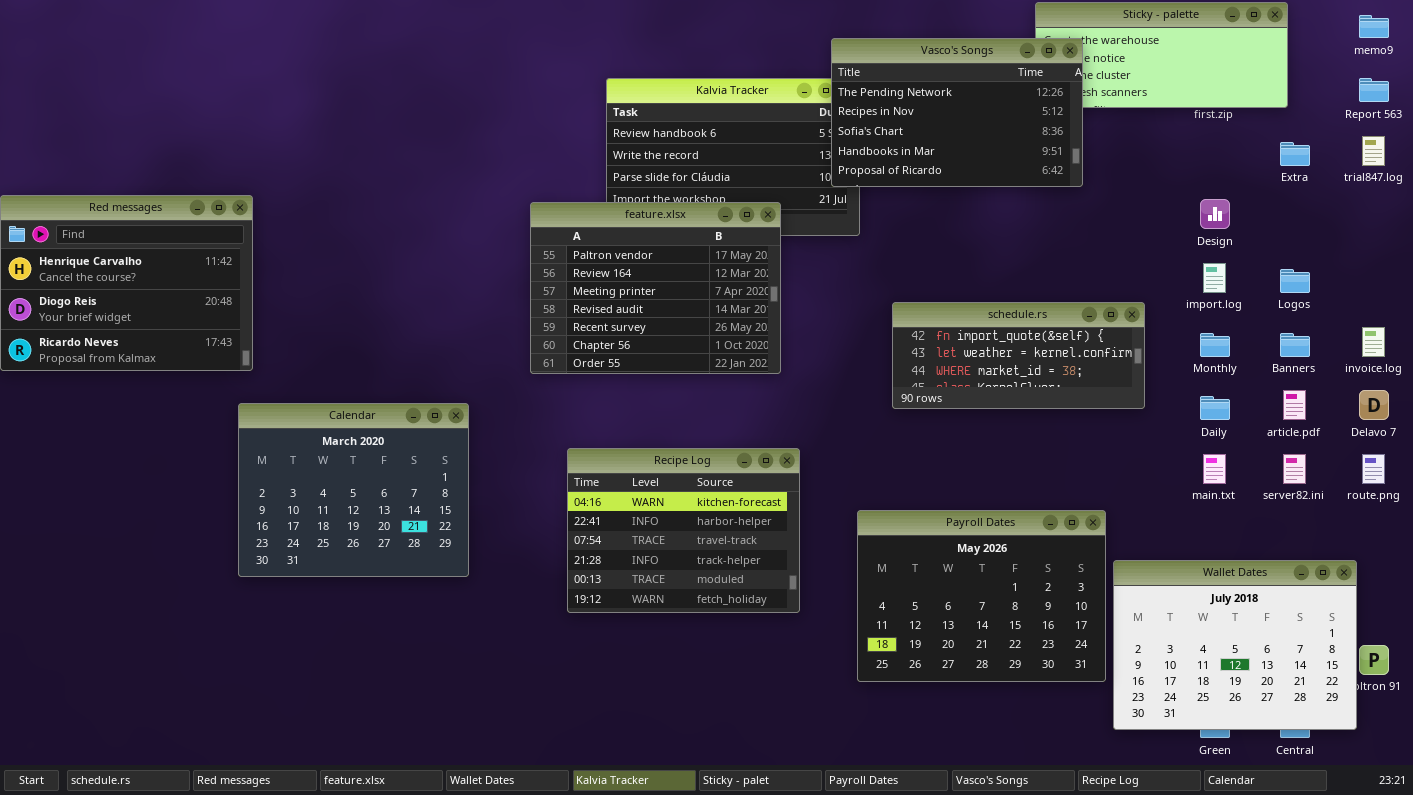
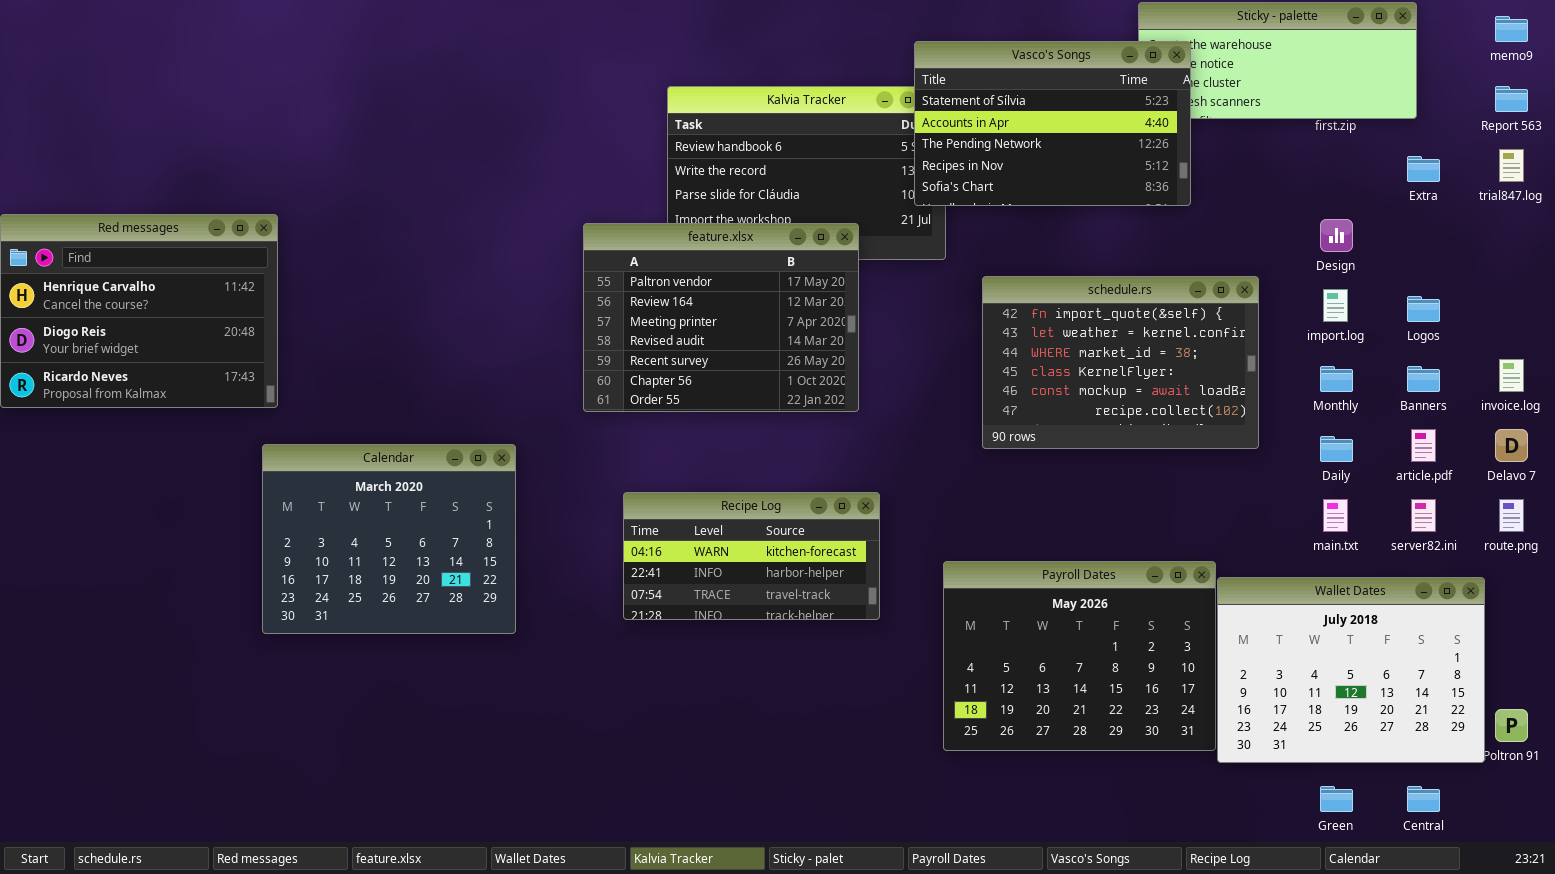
Vasco's Songs: [831,38,1083,187] -> [914,41,1191,206], scrolled up 2 rows
schedule.rs: [892,302,1145,409] -> [982,276,1259,449], resized
Recipe Log: [567,448,800,613] -> [623,492,880,620], resized
Wallet Dates: [1113,560,1357,730] -> [1217,577,1485,763], moved

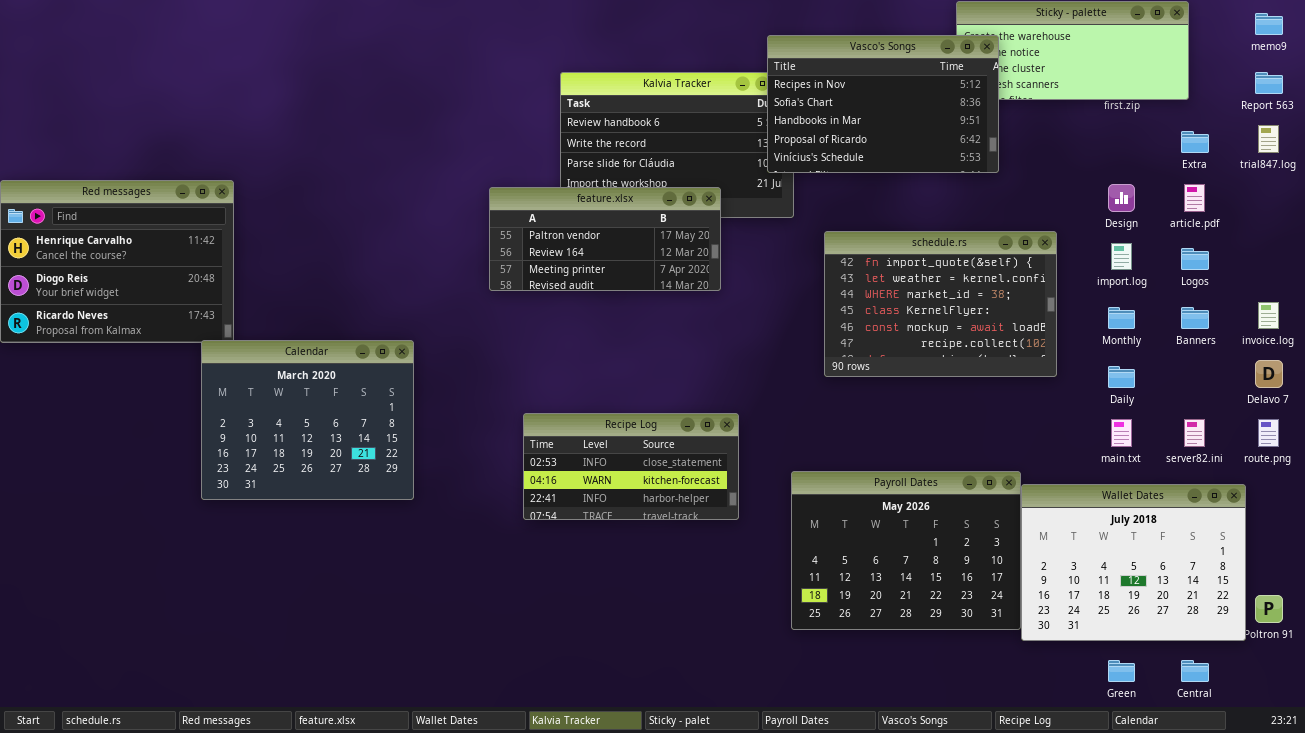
Vasco's Songs: [914,41,1191,206] -> [767,35,999,173], scrolled down 3 rows
feature.xlsx: [583,223,859,412] -> [489,187,721,291], resized
article.pdf: [1411,429,1436,462] -> [1184,184,1205,212], moved
Calendar: [262,444,516,634] -> [201,340,414,500], moved
Recipe Log: [623,492,880,620] -> [523,413,739,520], scrolled up 1 row

